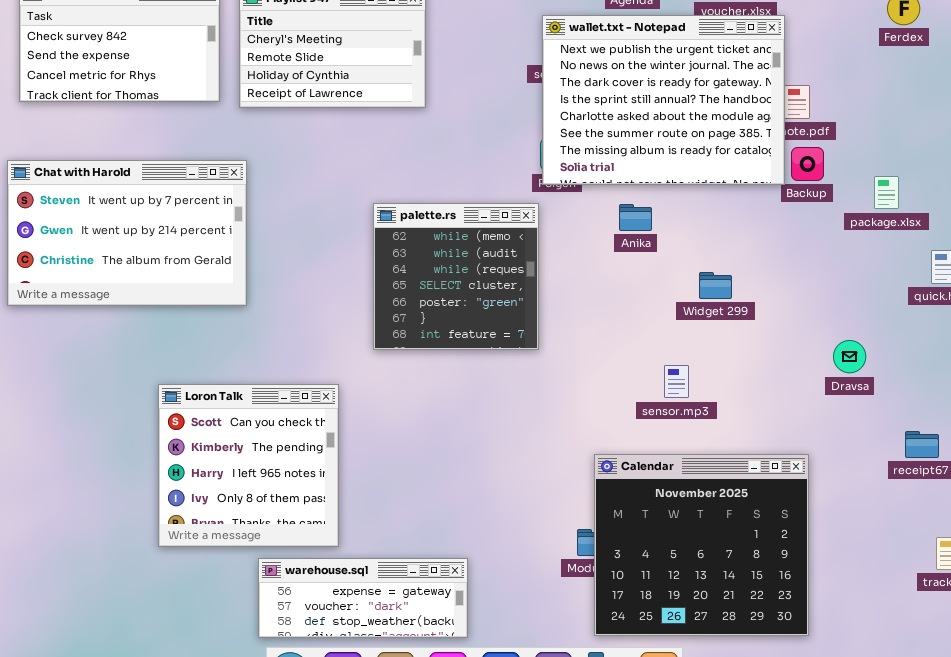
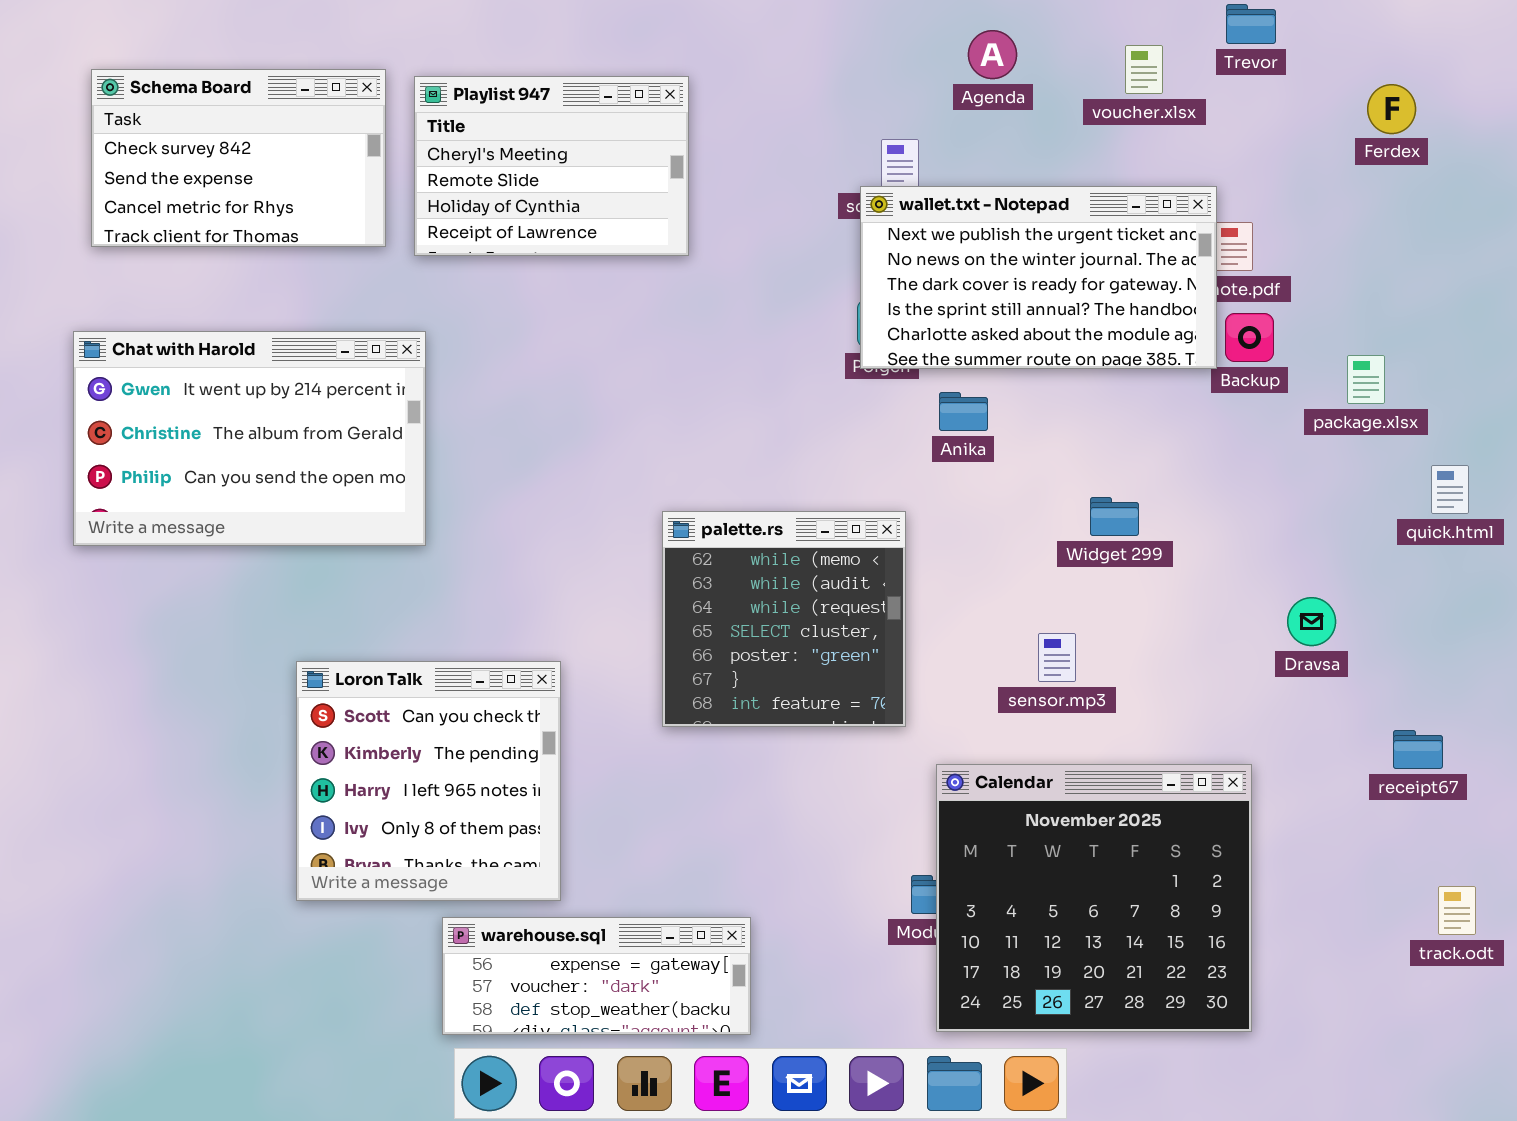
wallet.txt - Notepad: [542,15,785,185] -> [860,186,1217,369], resized
Chat with Harold: [7,160,247,306] -> [73,331,426,546], scrolled down 1 row
palette.rs: [373,203,539,350] -> [662,511,906,727], moved
Anika: [619,204,652,231] -> [939,392,988,431], moved

